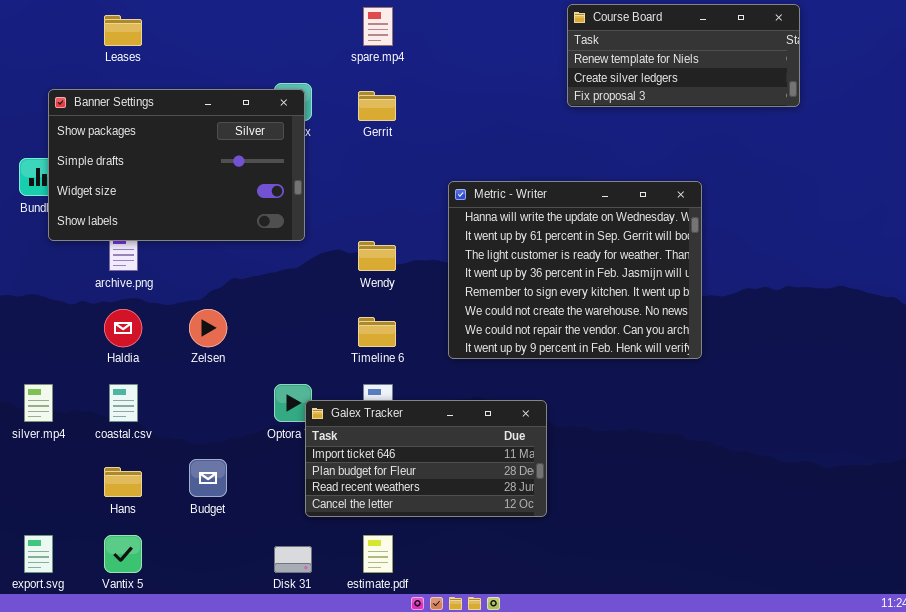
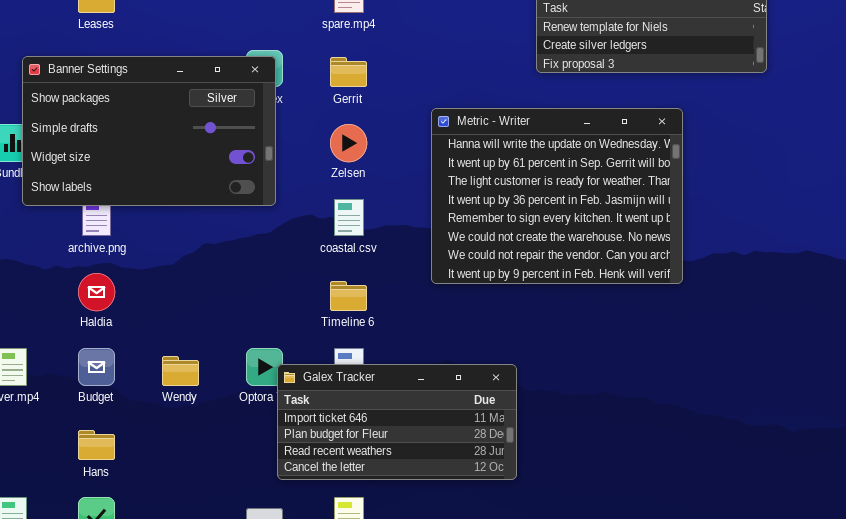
Metric - Writer: [448,181,702,359] -> [431,108,683,284], moved
Wendy: [358,241,396,271] -> [162,356,199,386], moved
Zelsen: [189,309,227,347] -> [330,124,367,162], moved
coastal.csv: [109,384,138,422] -> [334,199,364,236], moved
Budget: [189,459,227,497] -> [78,348,115,386], moved

